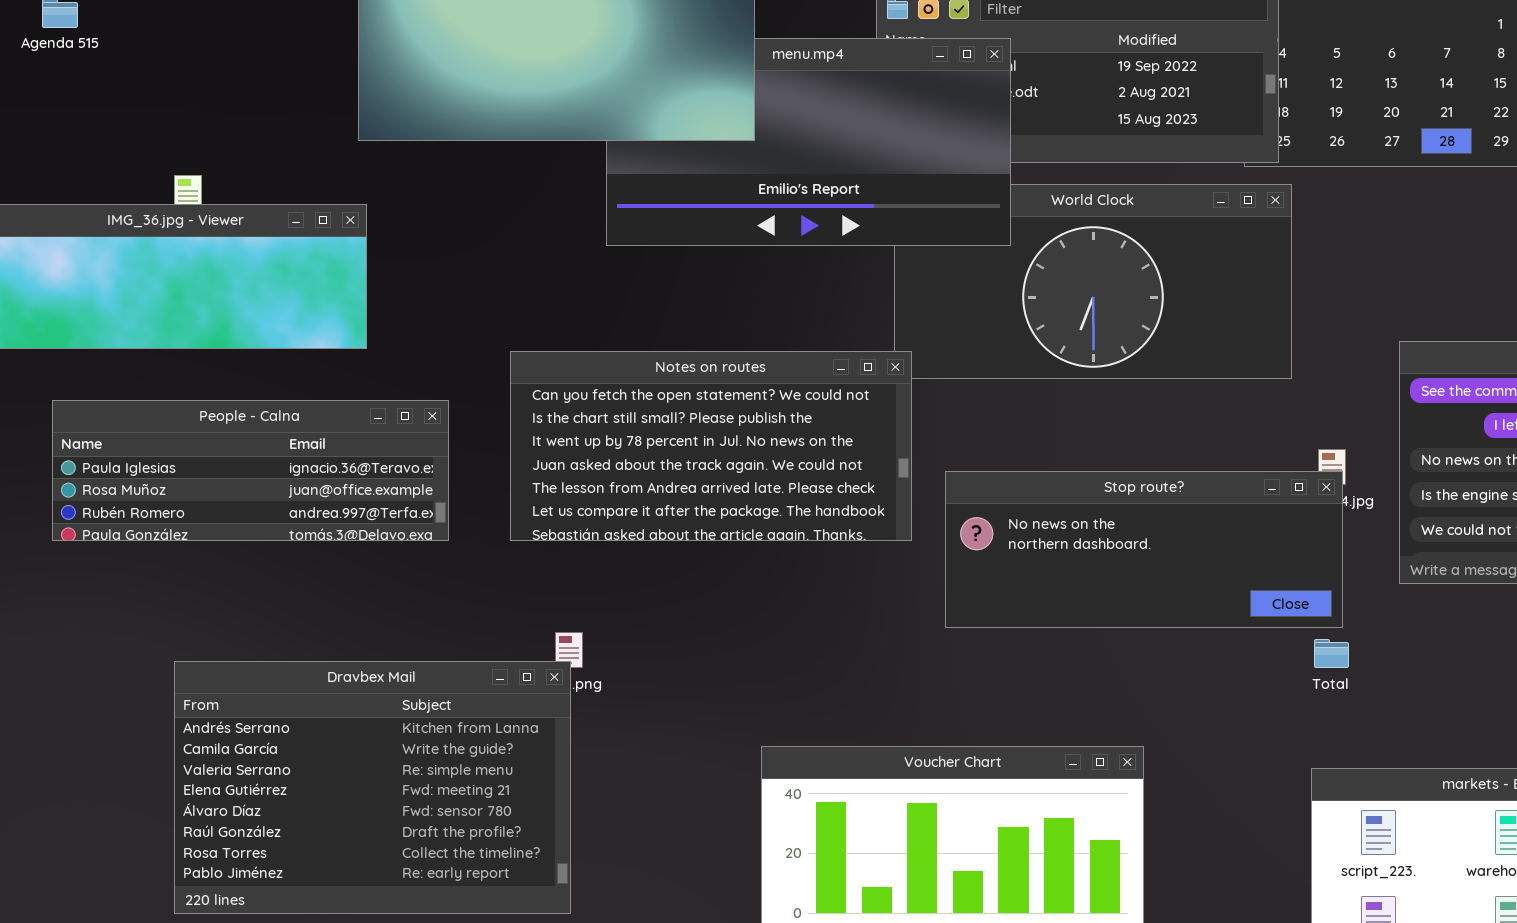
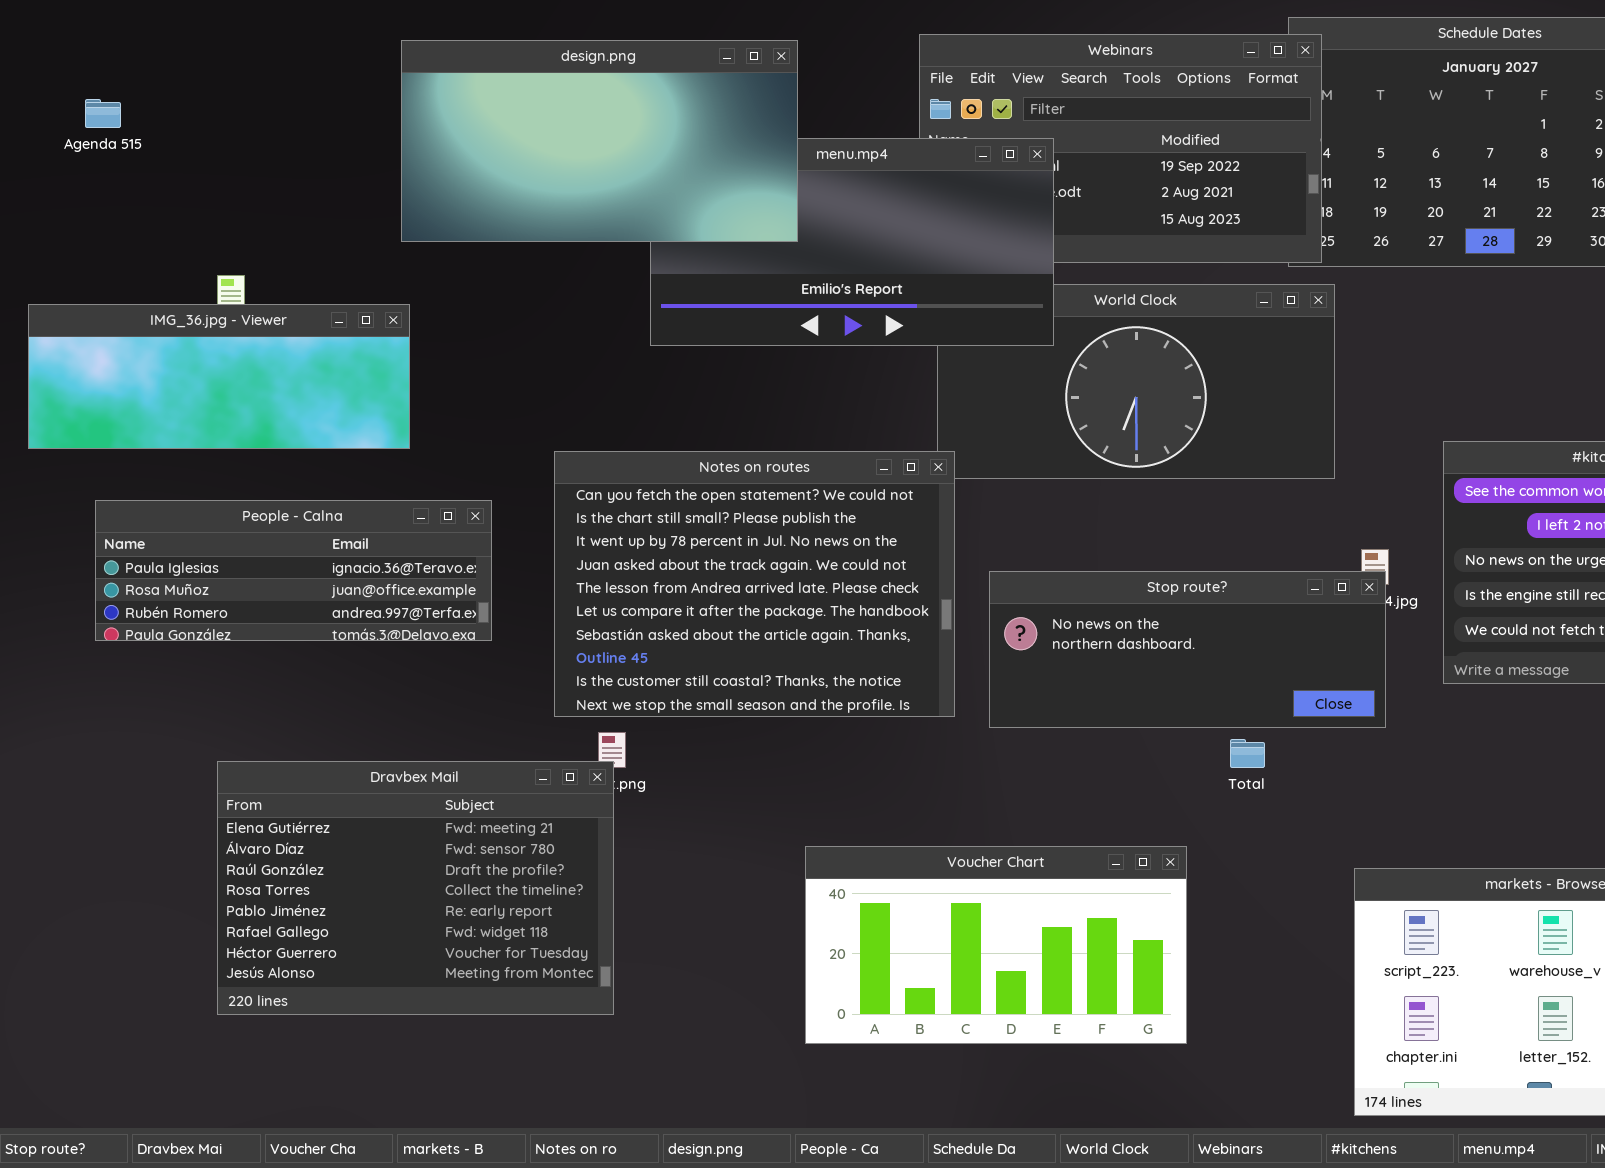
Notes on routes: [510,351,912,541] -> [554,451,955,717], resized
Total: [1314,639,1349,668] -> [1230,739,1265,768], moved
Dravbex Mail: [174,661,571,914] -> [217,761,614,1015], scrolled down 3 rows

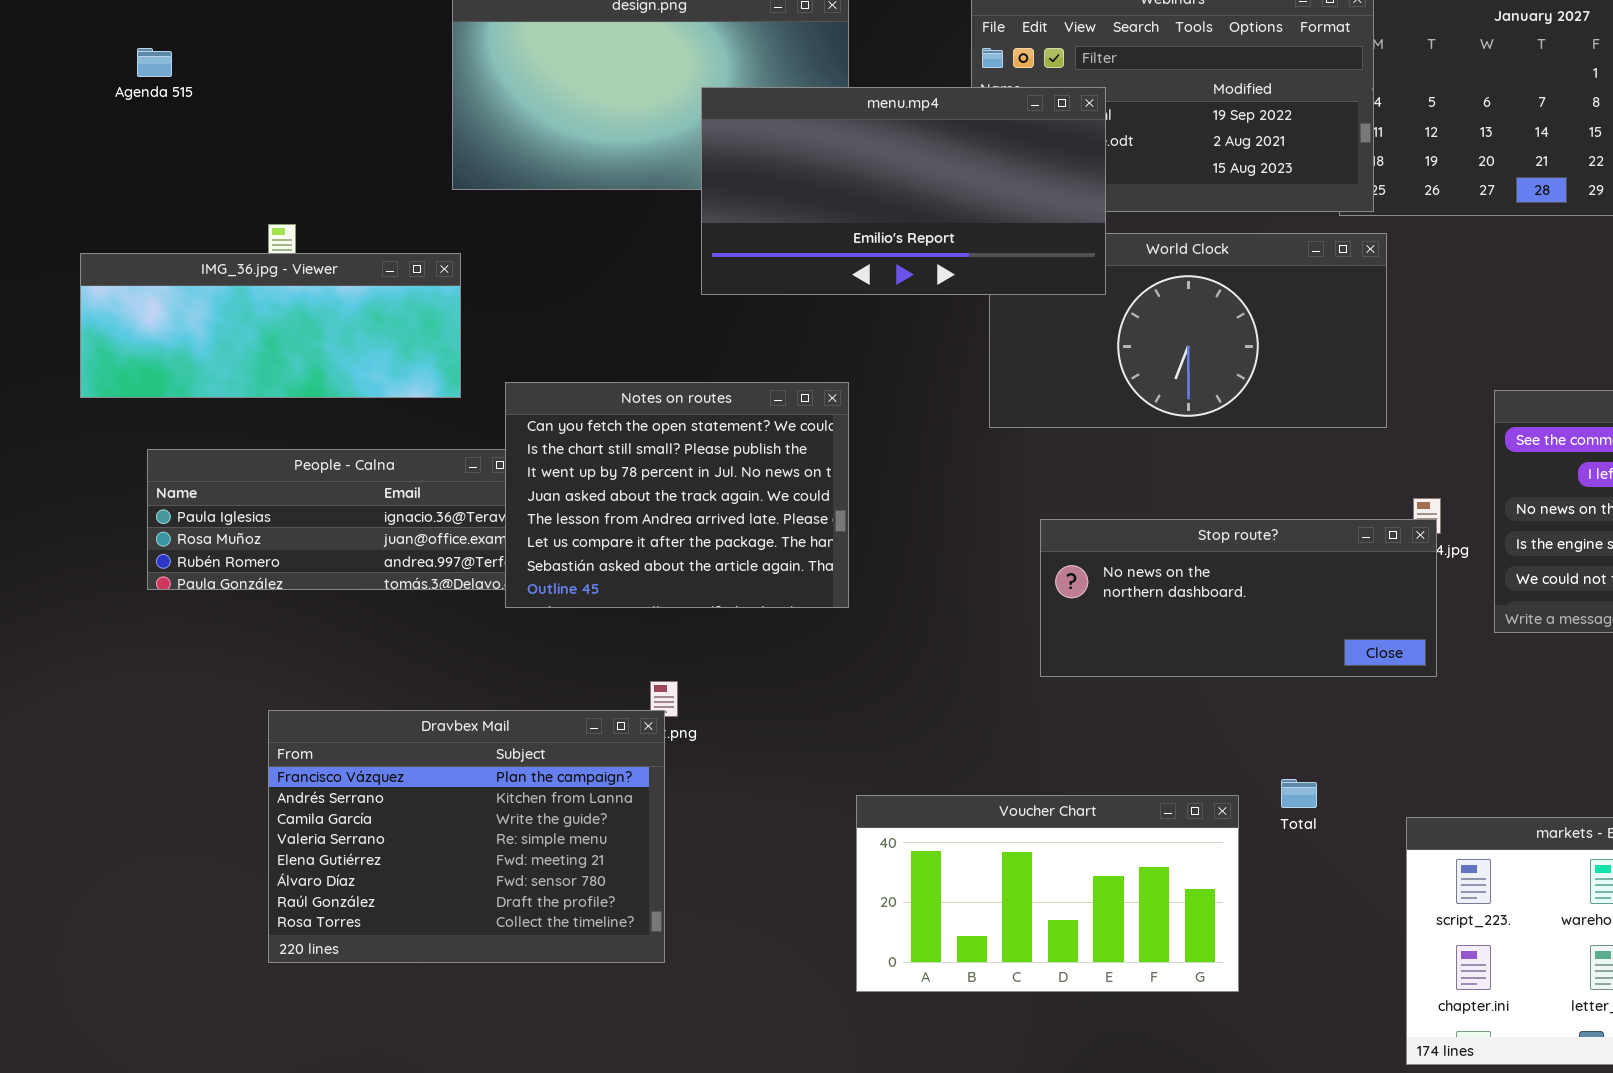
menu.mp4: [650,138,1054,346] -> [701,87,1106,295], raised
Notes on routes: [554,451,955,717] -> [505,382,849,608], moved, resized
Total: [1230,739,1265,768] -> [1281,779,1317,808], moved
Dravbex Mail: [217,761,614,1015] -> [268,710,665,963], scrolled up 4 rows

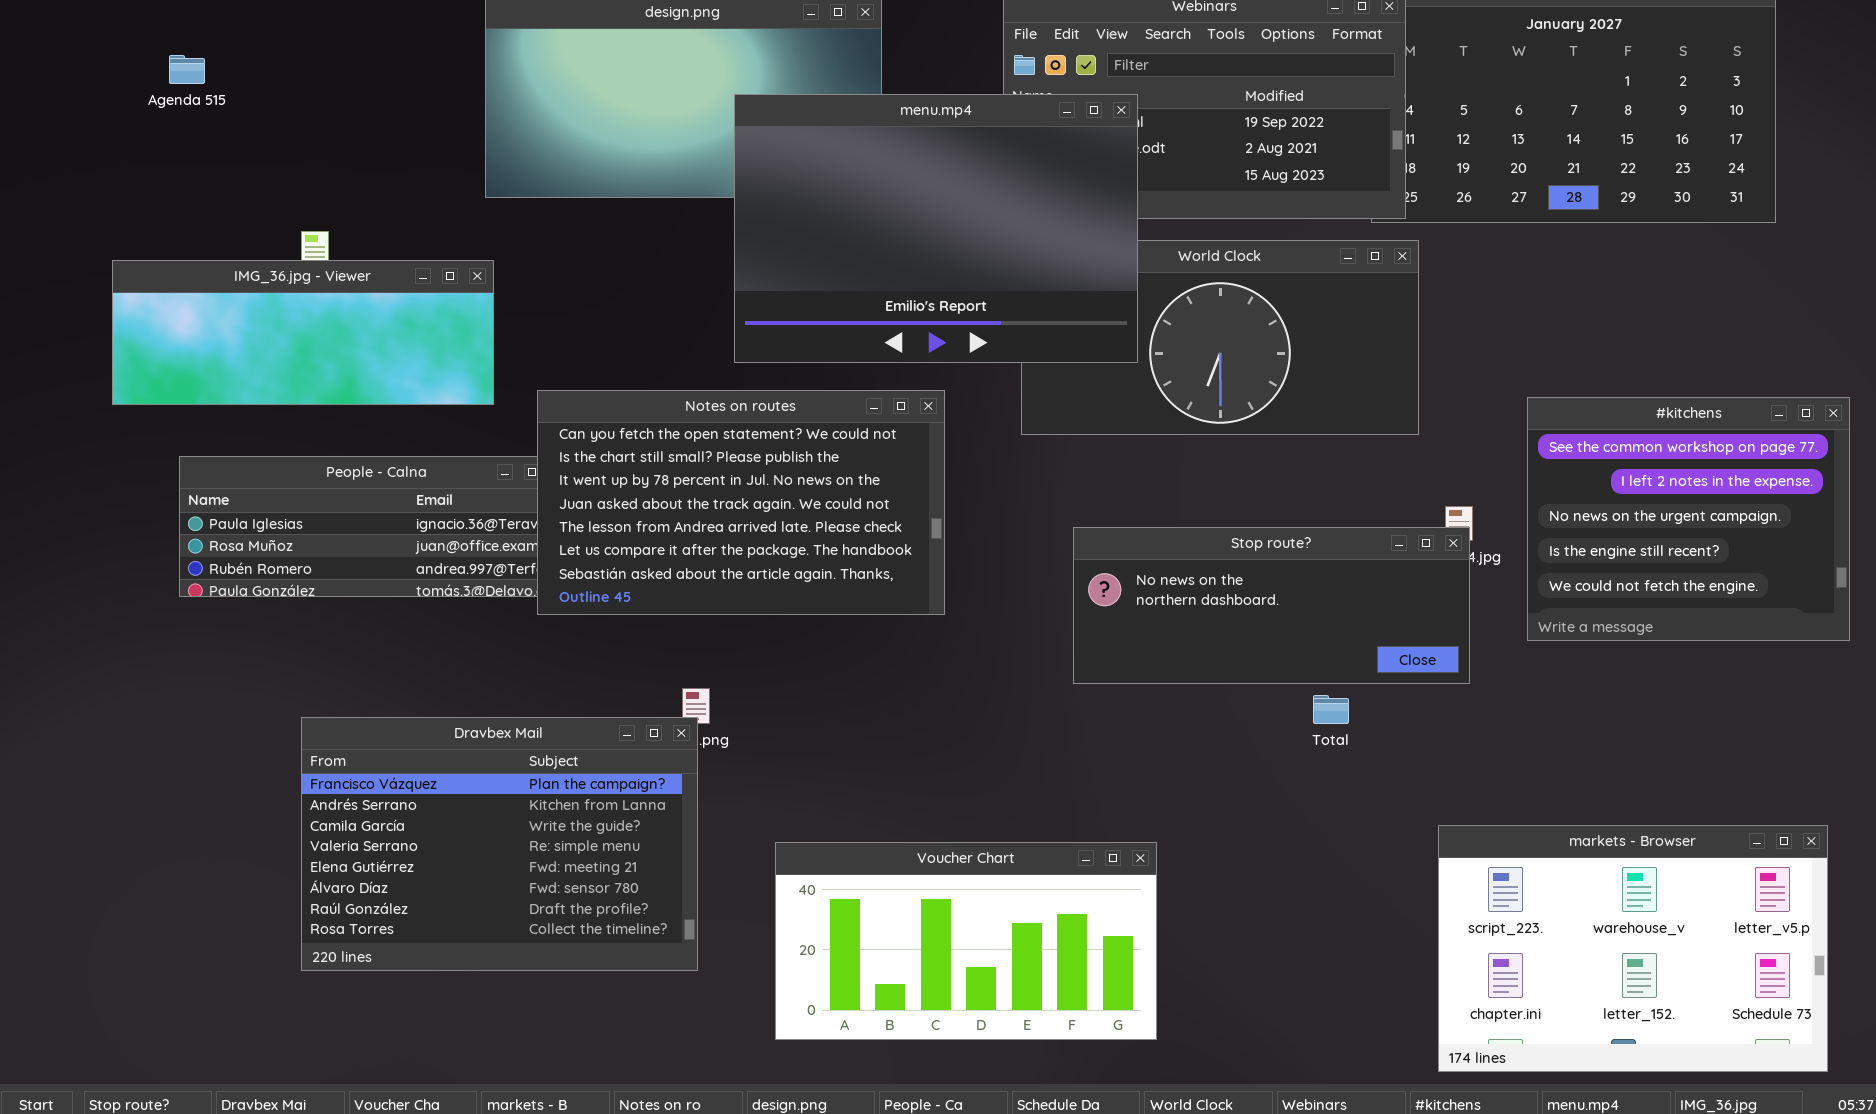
menu.mp4: [701,87,1106,295] -> [734,94,1138,363], resized
Notes on routes: [505,382,849,608] -> [537,390,945,615], resized
Total: [1281,779,1317,808] -> [1313,695,1349,724], moved
Voucher Chart: [856,795,1239,992] -> [775,842,1157,1040], moved

